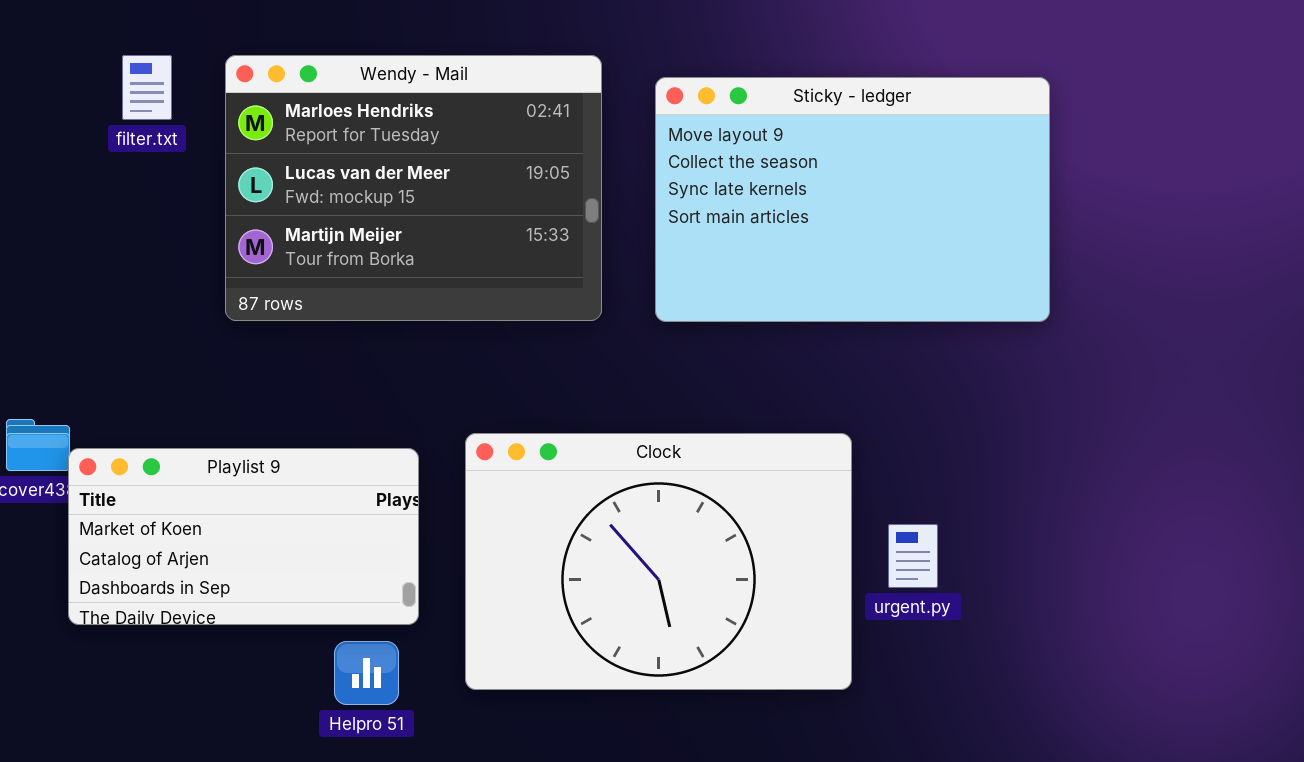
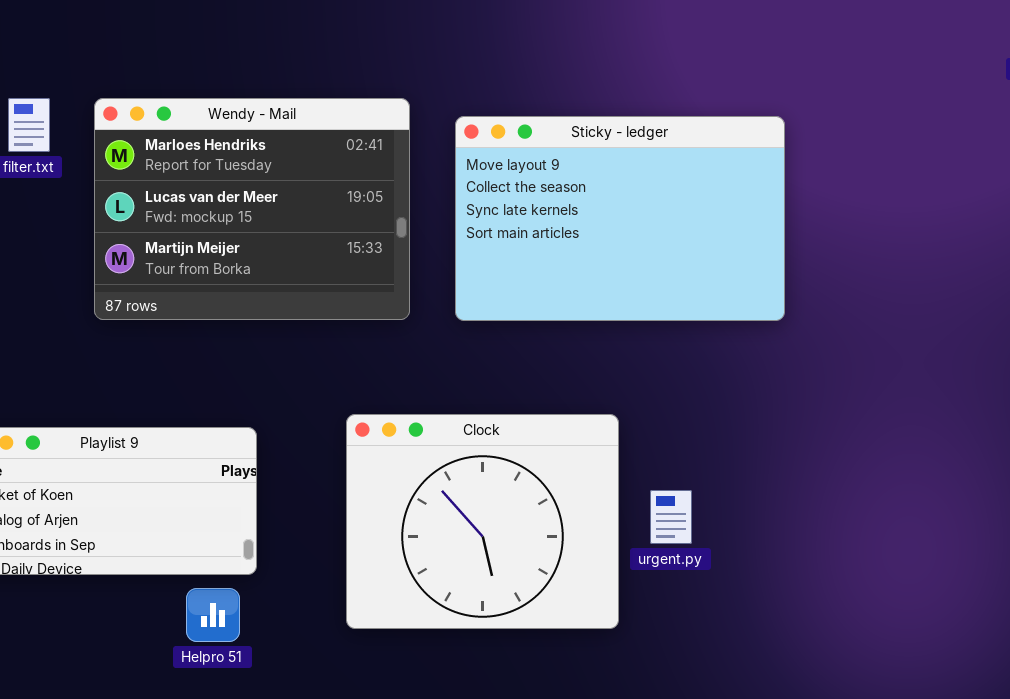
Clock: [465,433,852,690] -> [346,414,619,629], resized

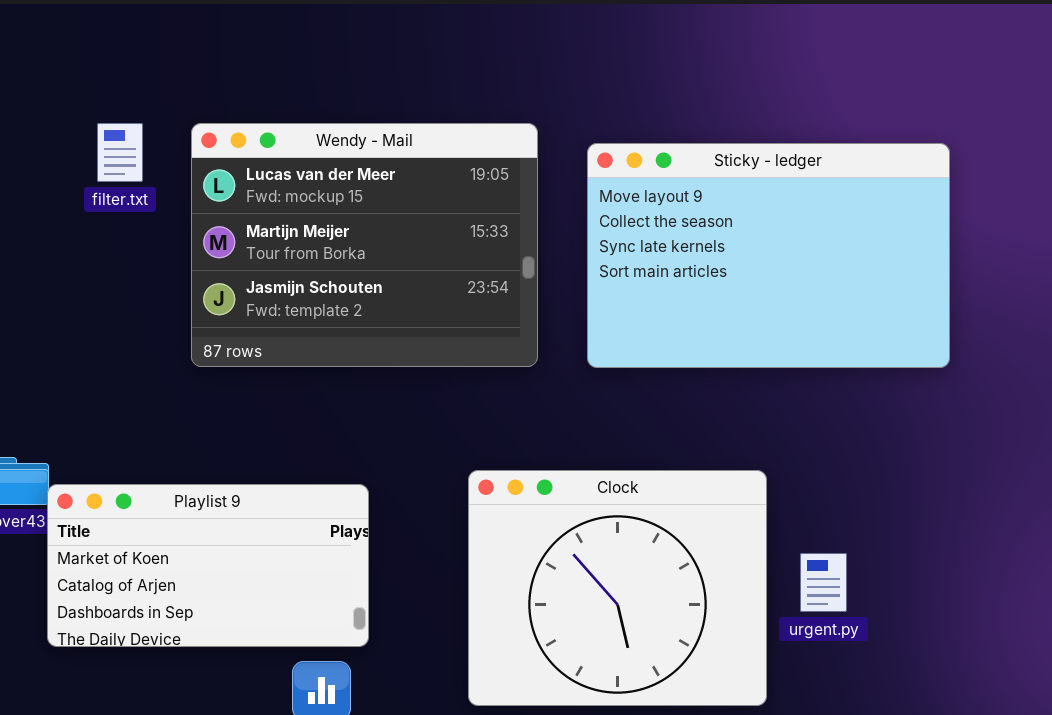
Wendy - Mail: [94,98,410,320] -> [191,123,538,367], scrolled down 1 row

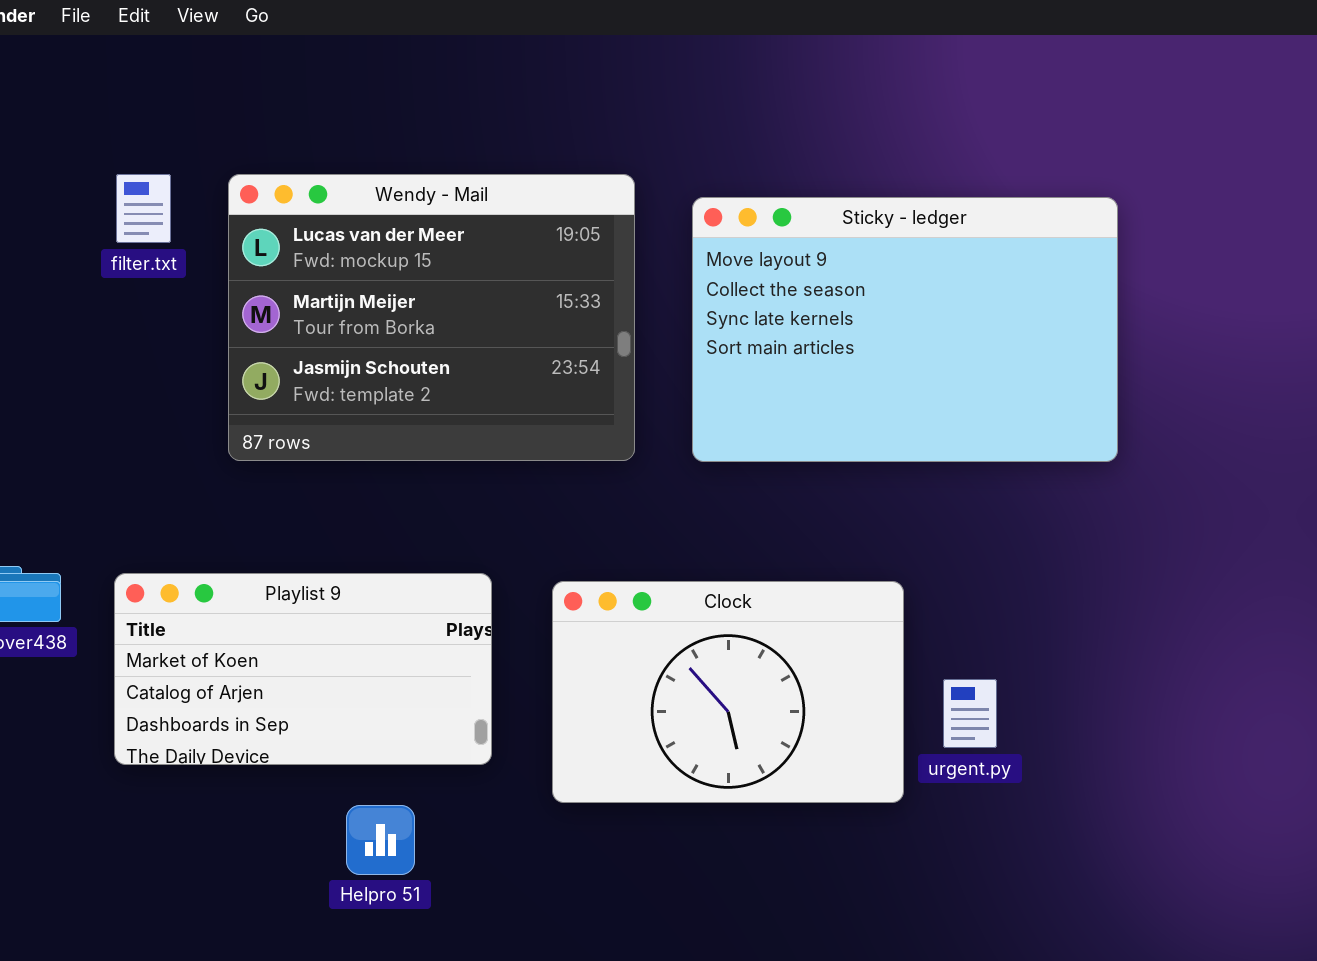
Clock: [468,470,767,706] -> [552,581,904,803], resized
Playlist 9: [47,484,369,647] -> [114,573,492,765], moved

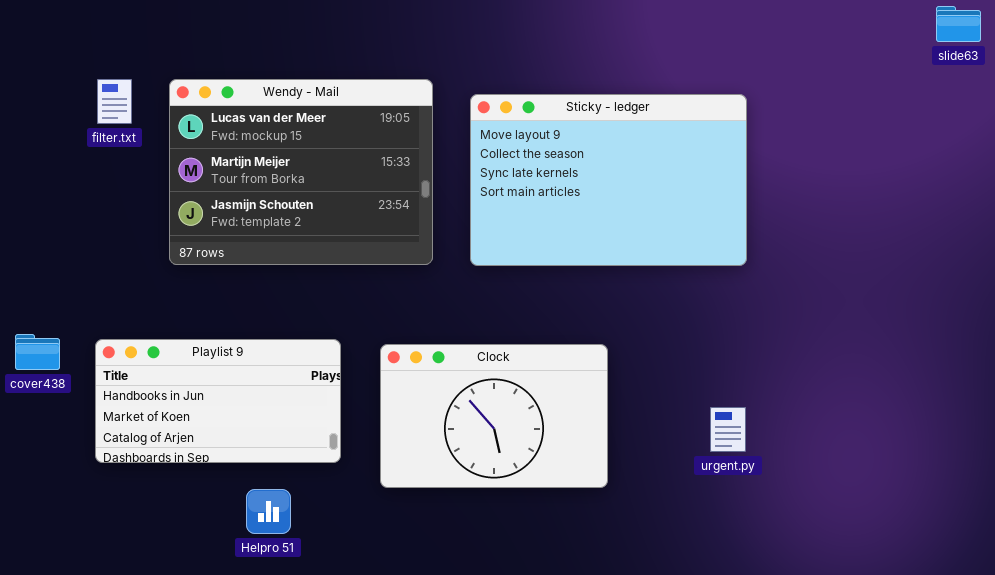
Playlist 9: [114,573,492,765] -> [95,339,341,463], scrolled up 1 row
urgent.py: [943,679,997,748] -> [710,407,746,452], moved

